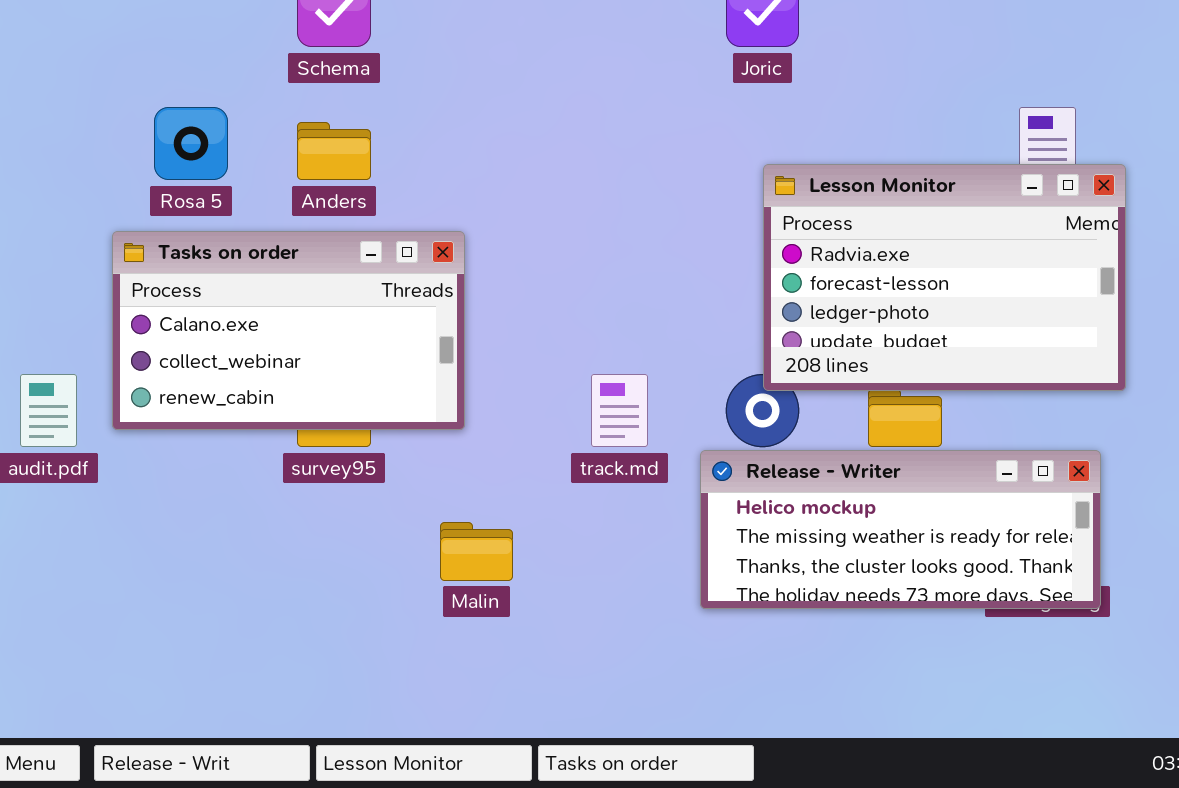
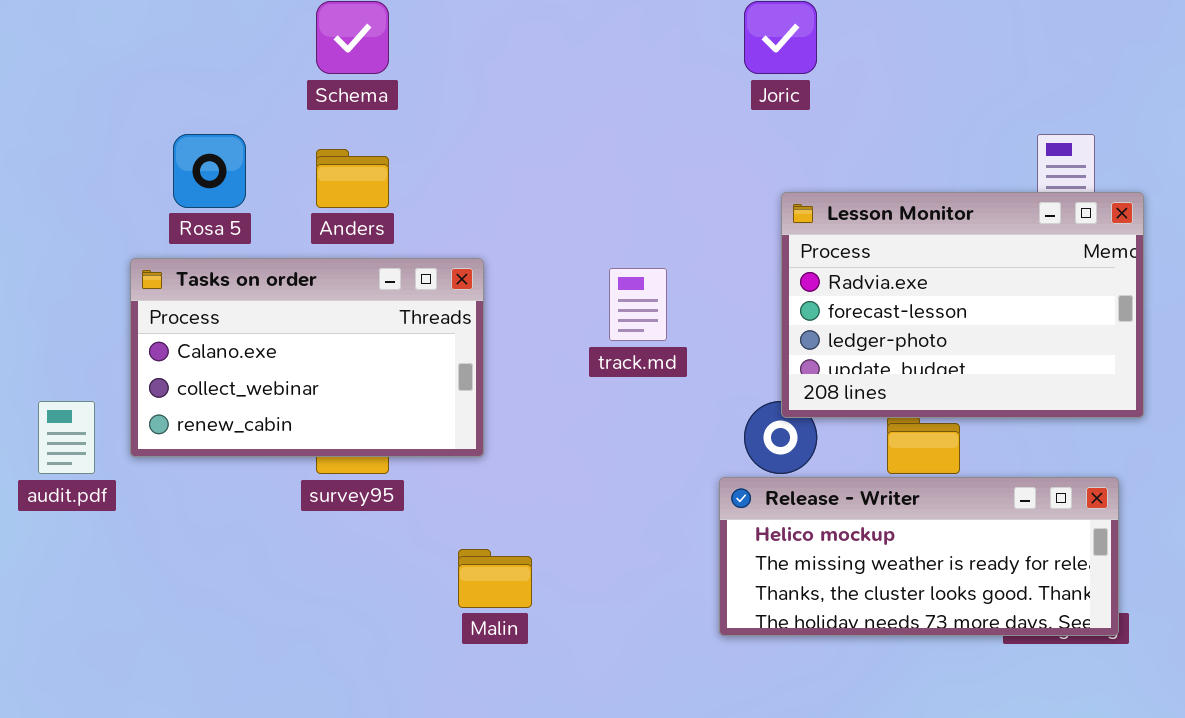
track.md: [591,374,648,447] -> [609,268,667,341], moved

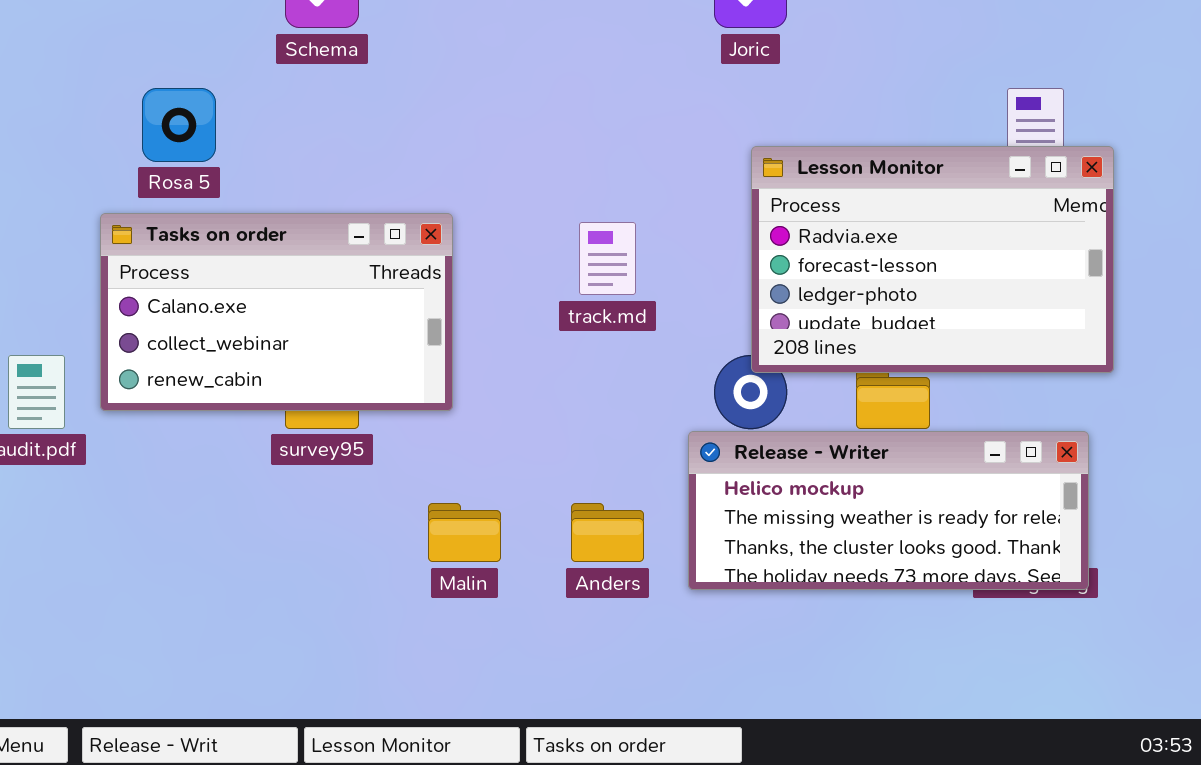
Anders: [316,149,389,208] -> [571,503,644,562], moved

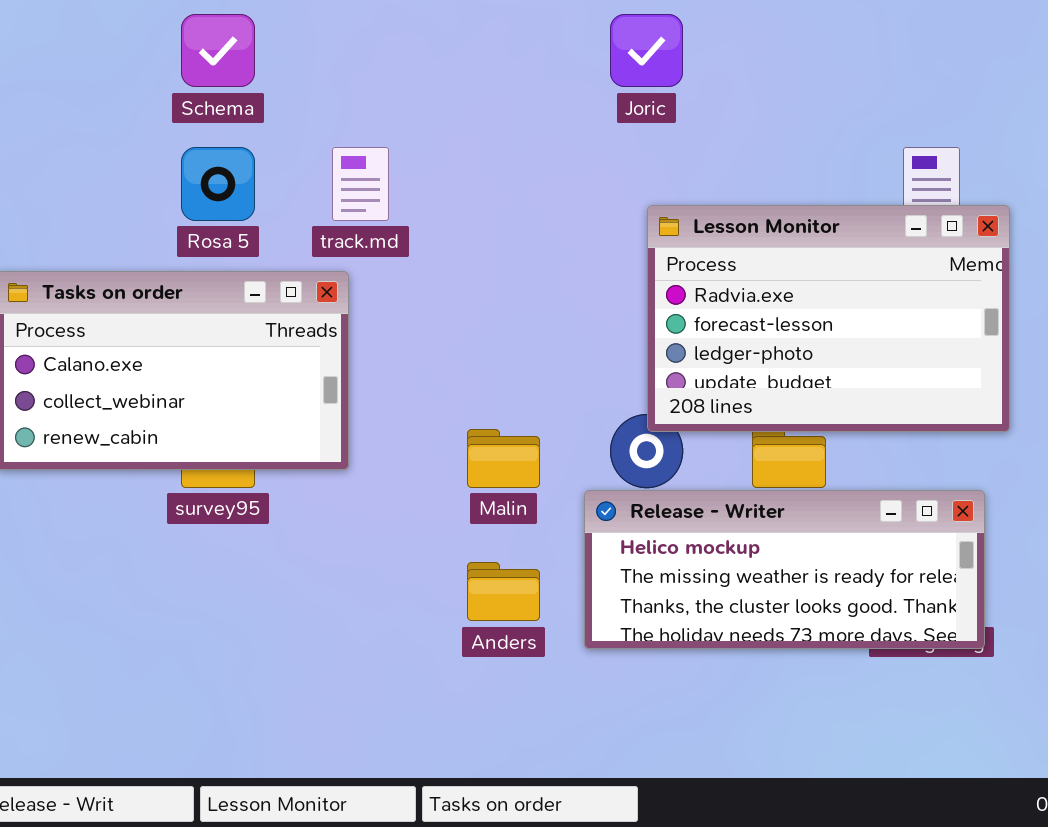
Rosa 5: [142,88,216,162] -> [181,147,255,221], moved
track.md: [579,222,636,295] -> [332,147,389,221], moved
Malin: [428,503,501,562] -> [467,429,540,488], moved

